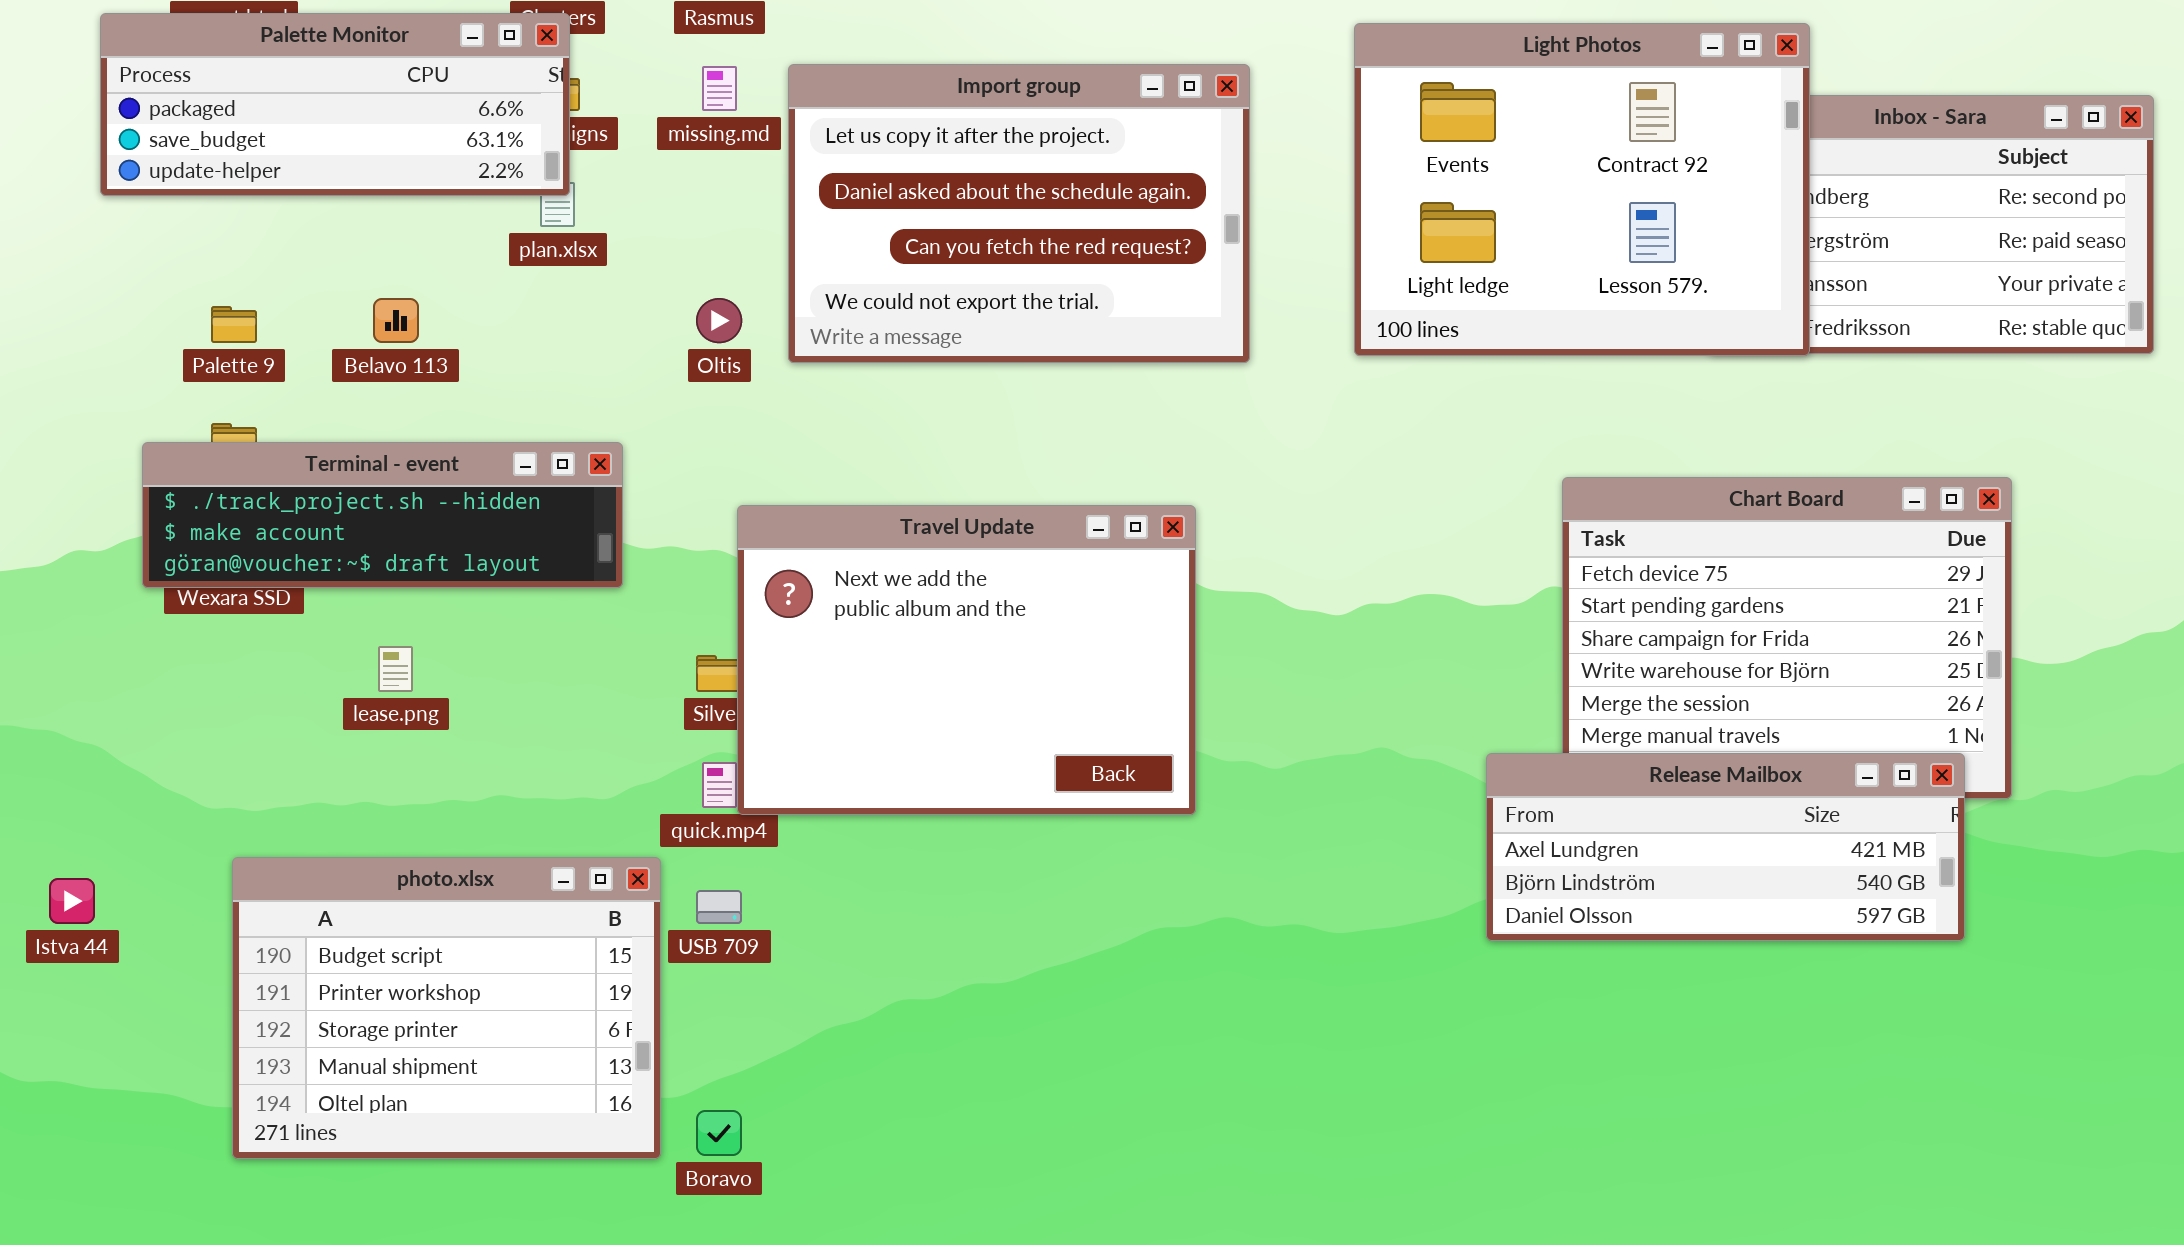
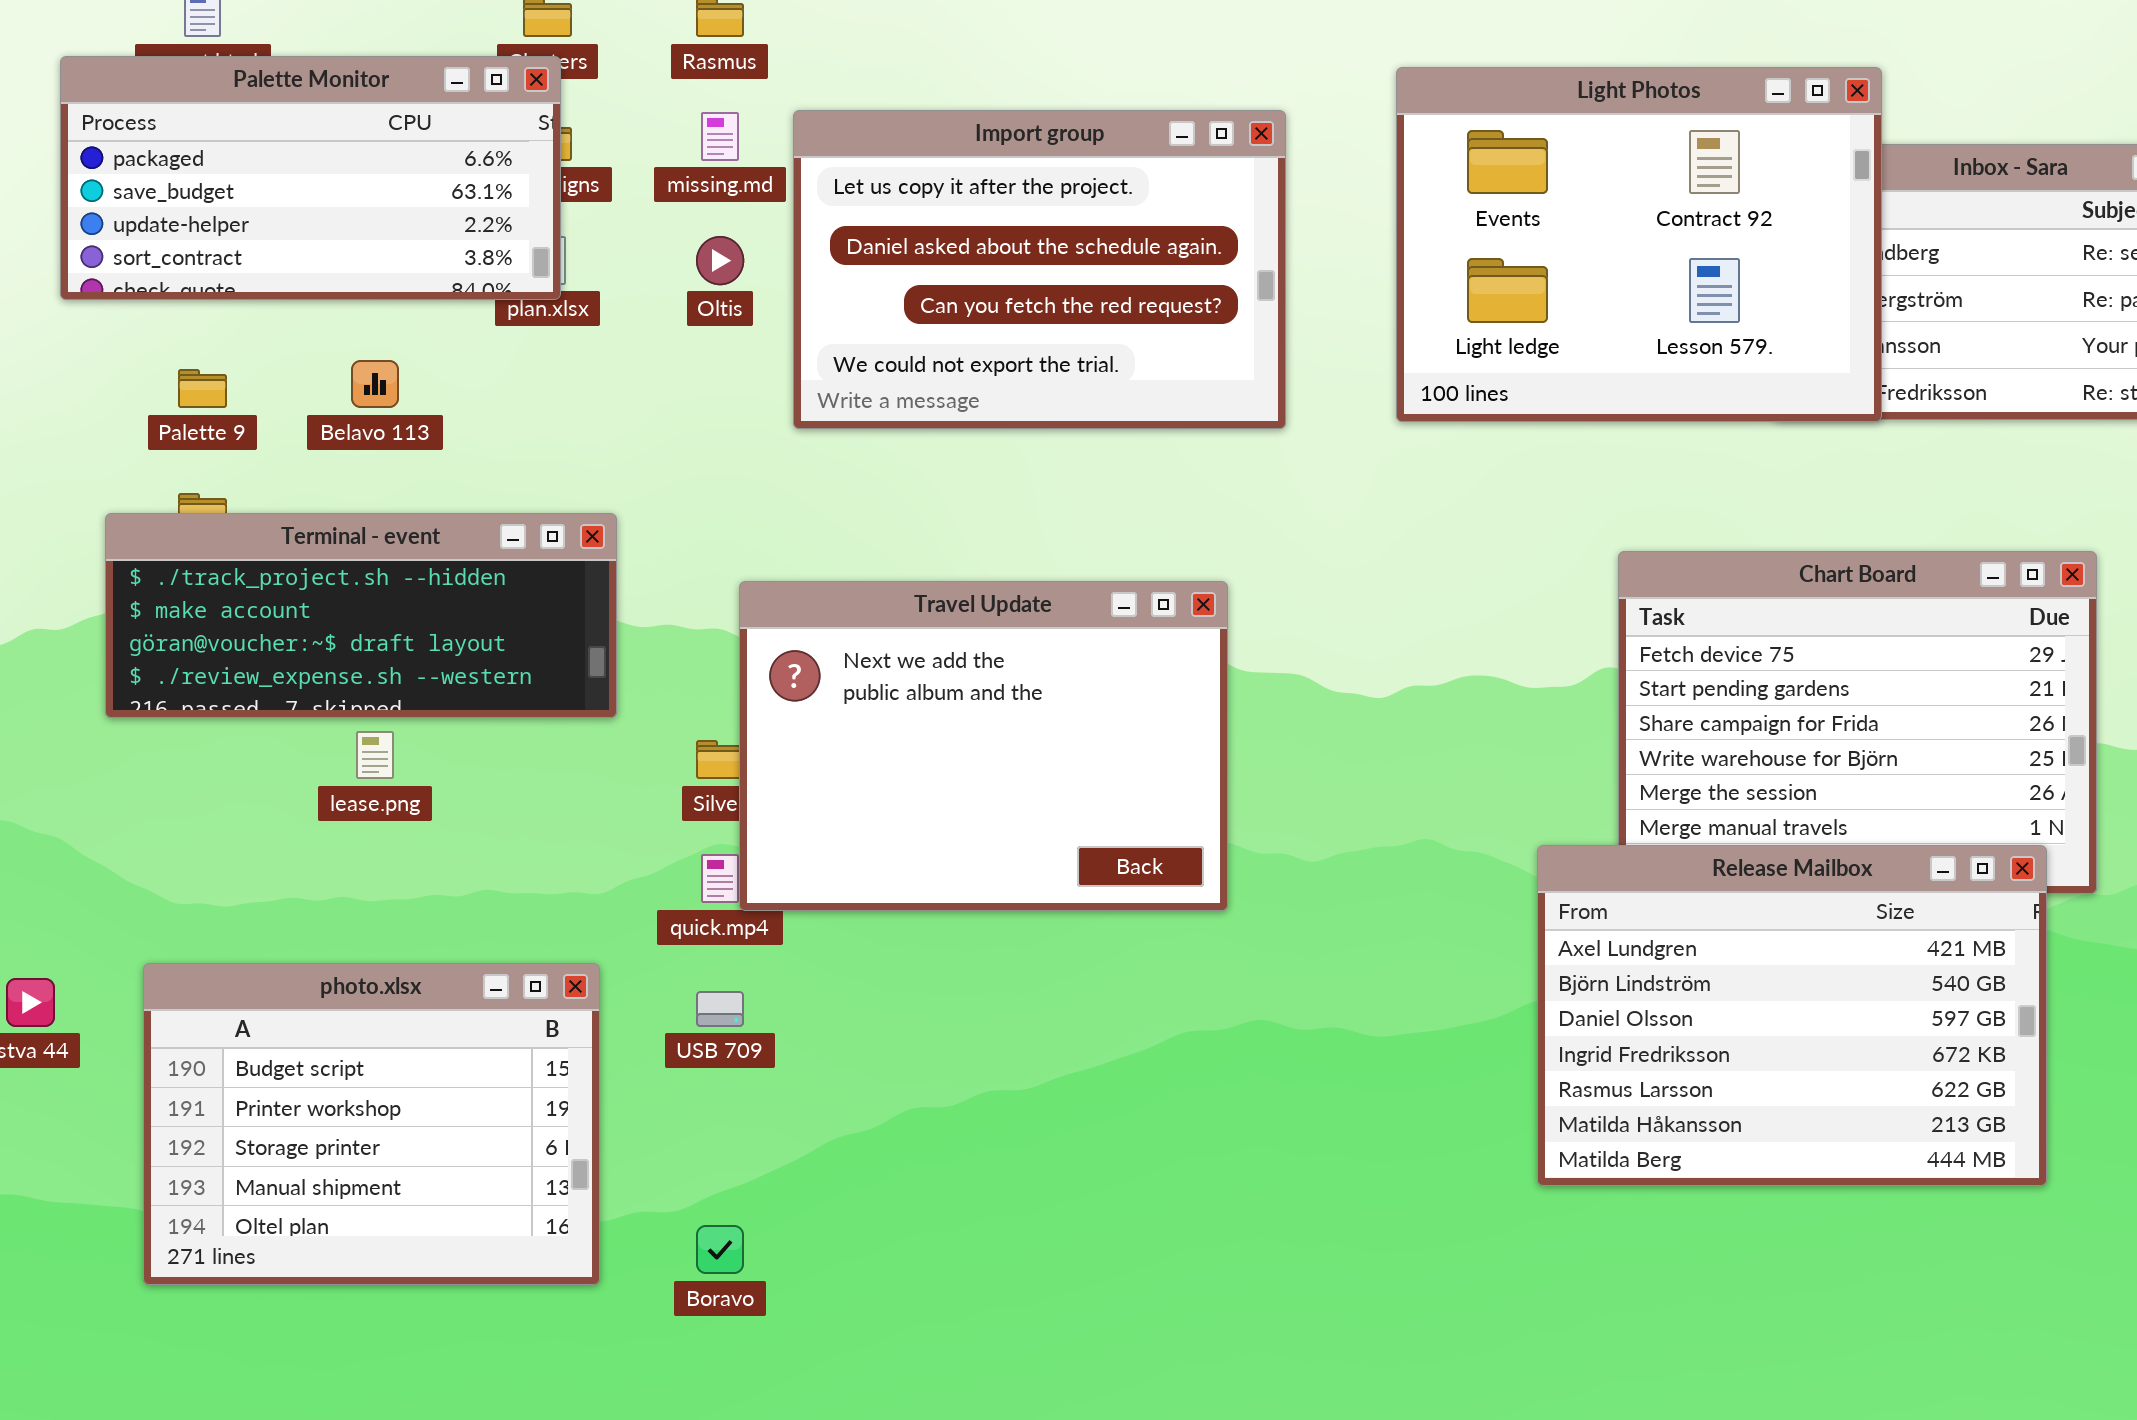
Palette Monitor: [100,13,570,196] -> [60,56,561,300], resized
Oltis: [696,298,742,343] -> [696,236,744,285], moved
Terminal - event: [142,442,623,588] -> [105,513,617,718], resized
Release Mailbox: [1486,753,1965,941] -> [1537,845,2047,1186], resized
photo.xlsx: [232,857,661,1159] -> [143,963,600,1285], moved

